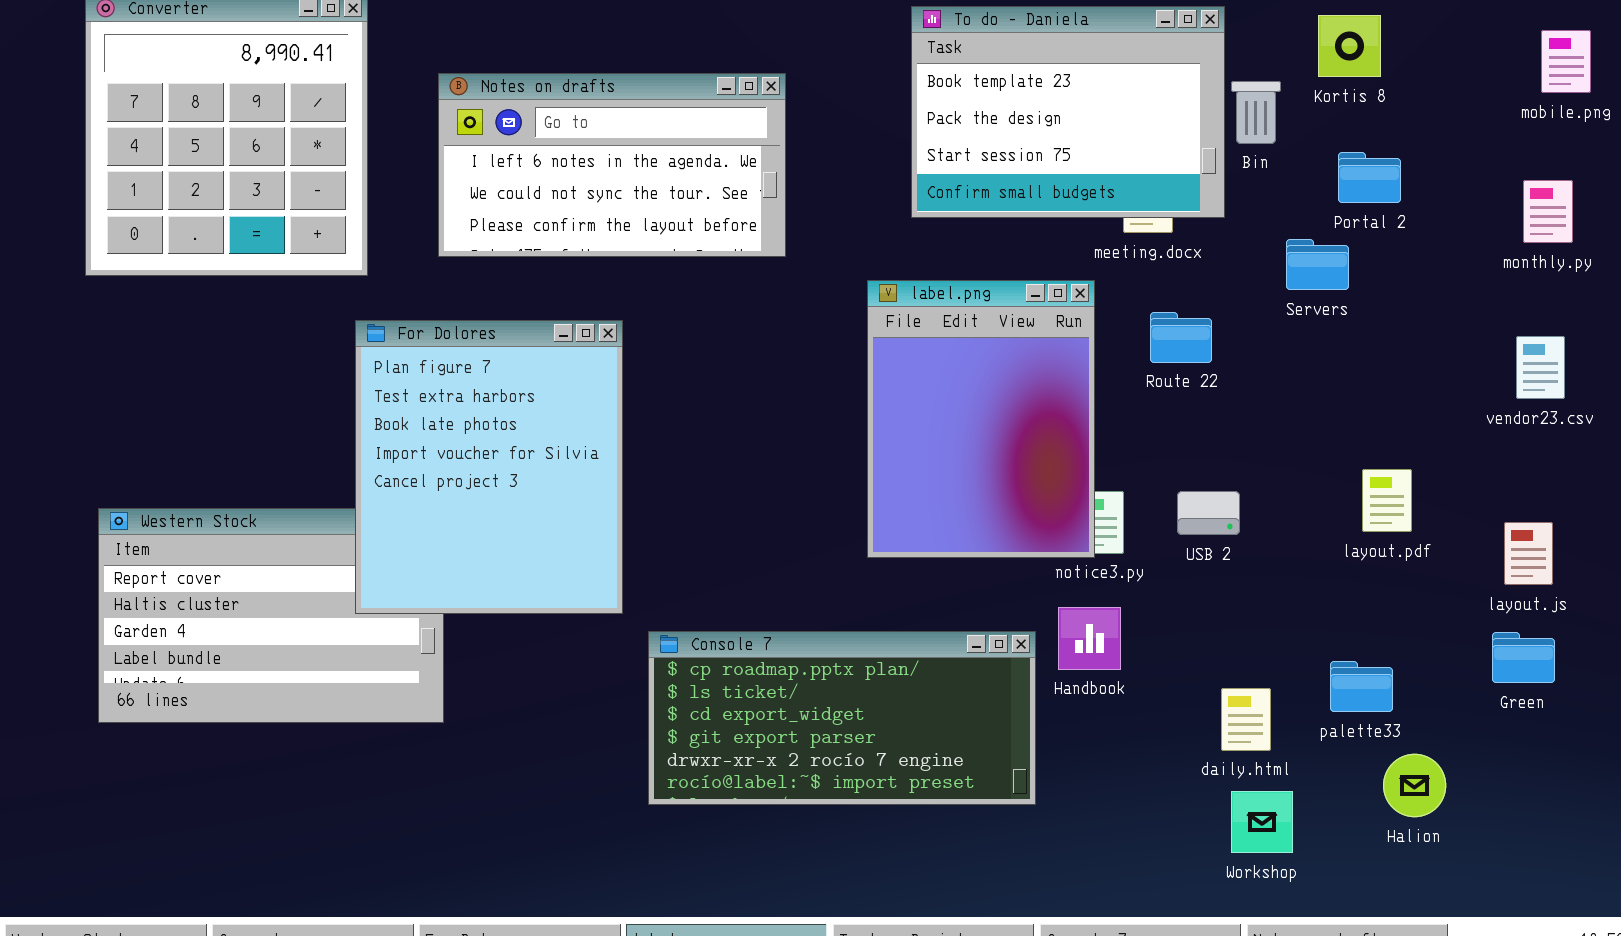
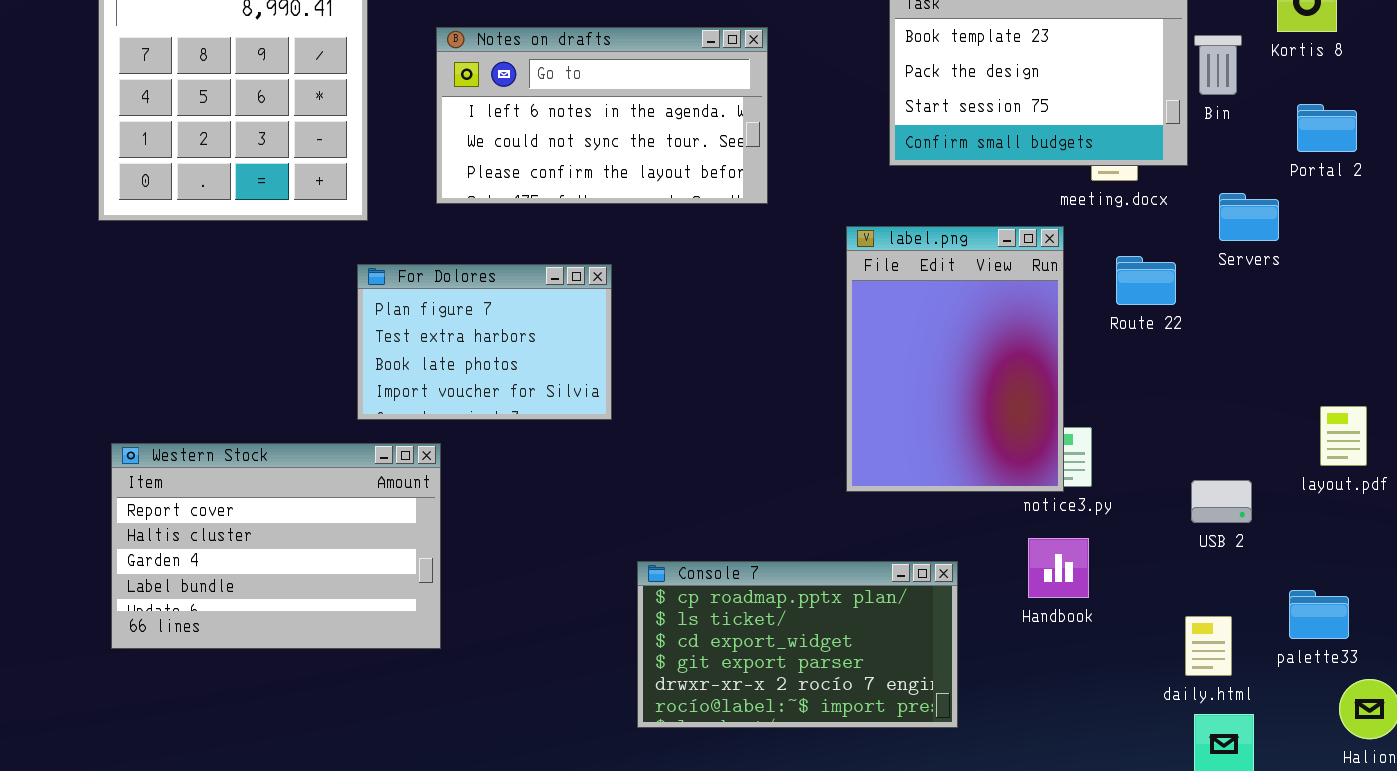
Servers: [1286,239,1349,290] -> [1219,193,1279,241], moved
For Dolores: [355,320,623,614] -> [357,264,612,420], resized
USB 2: [1177,491,1240,535] -> [1191,480,1252,523], moved
Console 7: [648,631,1036,805] -> [637,561,958,728], resized

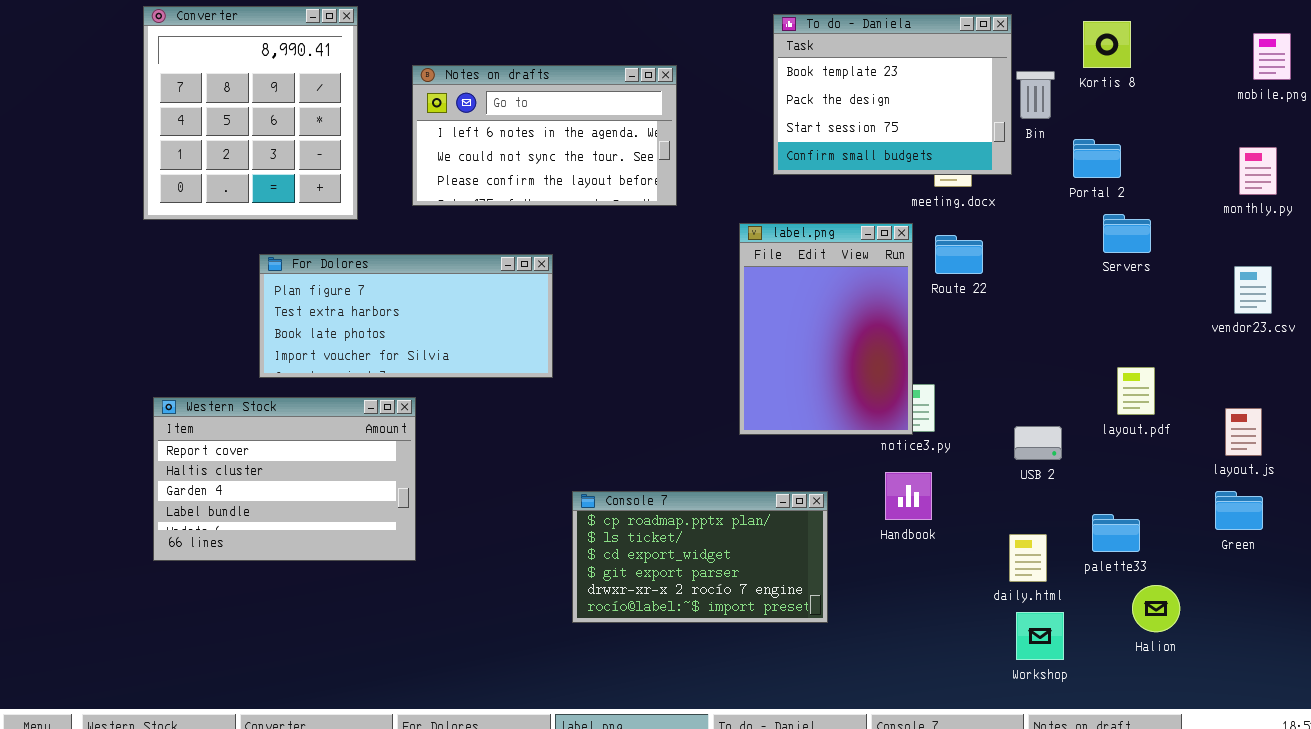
Portal 2: [1297,104,1357,152] -> [1073,139,1121,178], moved
Servers: [1219,193,1279,241] -> [1103,214,1151,253], moved
Route 22: [1116,256,1176,305] -> [935,235,983,274], moved
For Dolores: [357,264,612,420] -> [259,254,553,378], resized

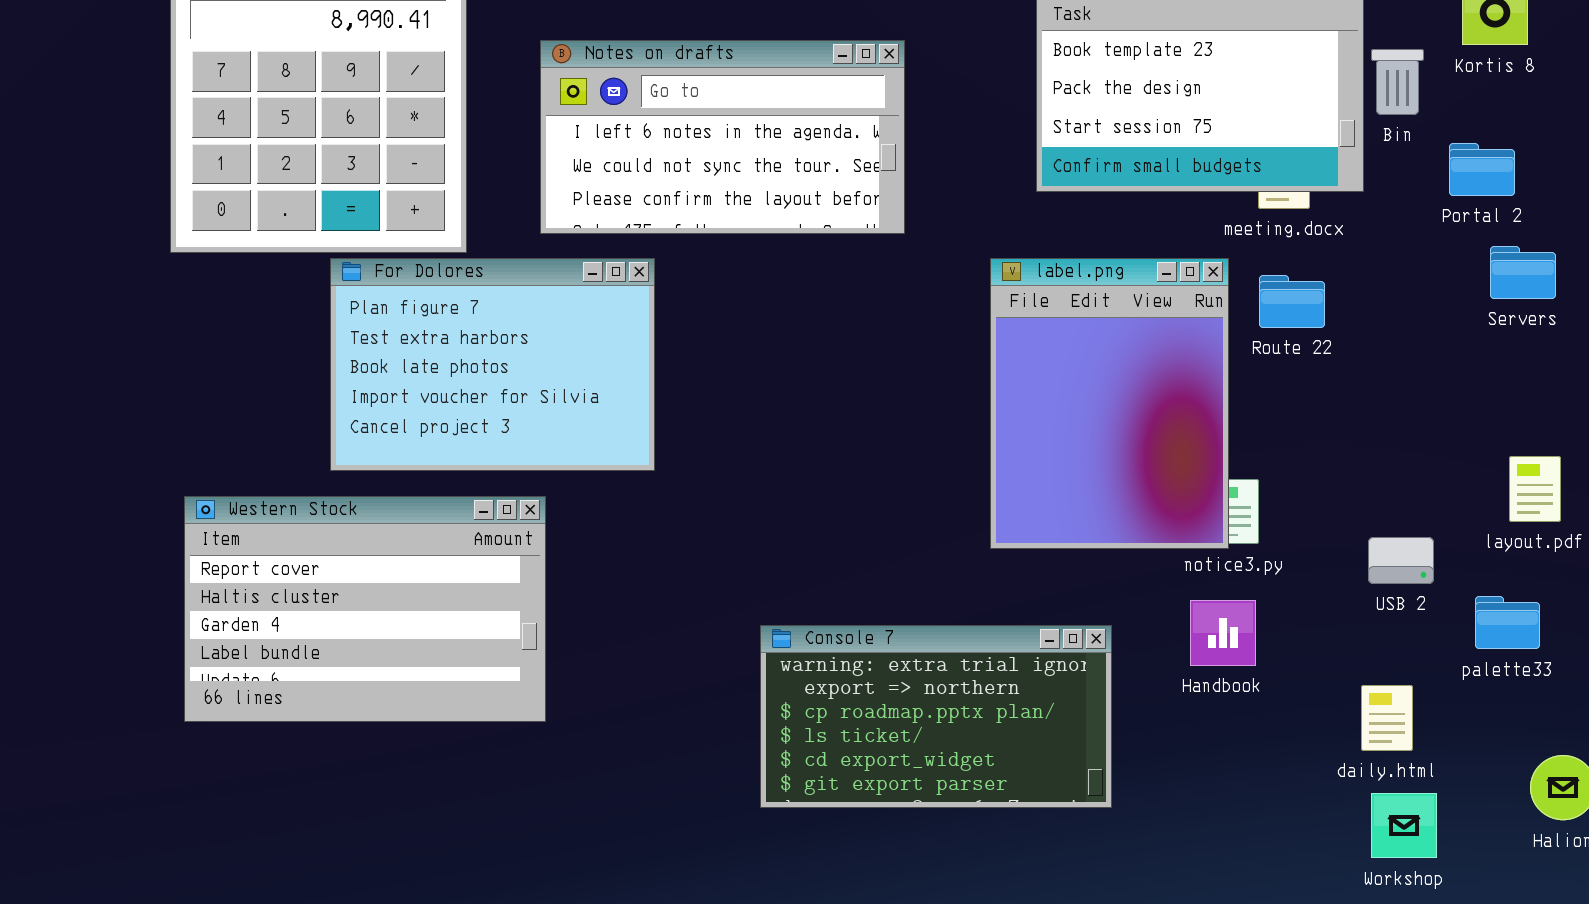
For Dolores: [259,254,553,378] -> [330,258,655,471], resized
Console 7: [572,491,828,623] -> [760,625,1112,808], scrolled up 2 rows
palette33: [1092,514,1140,552] -> [1475,596,1540,649], moved

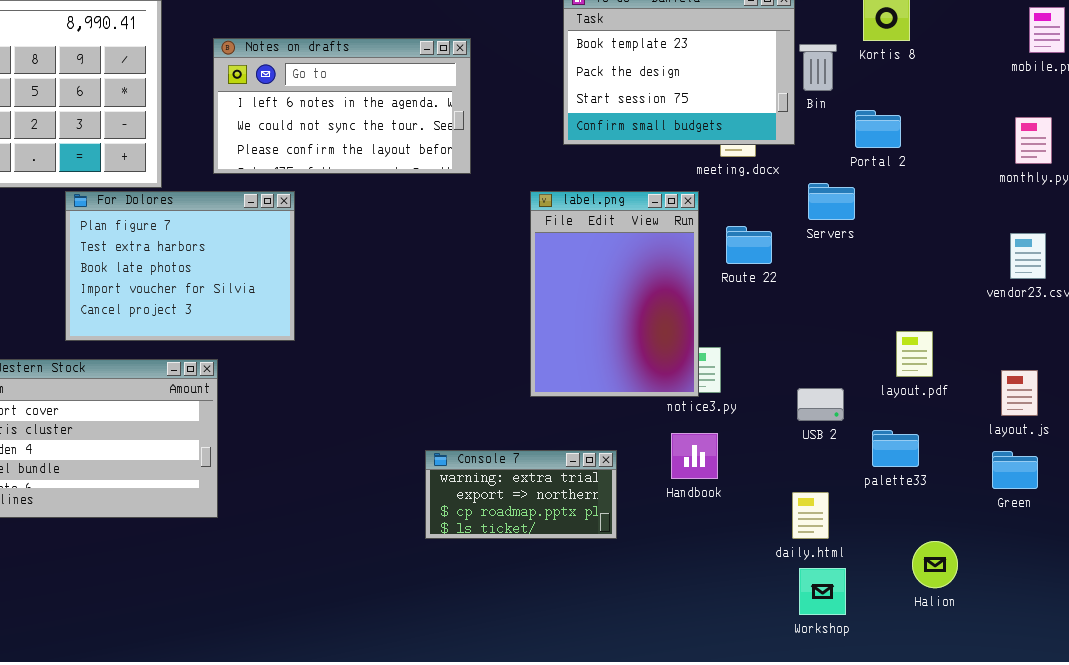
Servers: [1490,246,1556,299] -> [808,183,855,220], moved
Route 22: [1259,275,1325,328] -> [726,226,772,264], moved
Console 7: [760,625,1112,808] -> [425,450,617,539], resized

